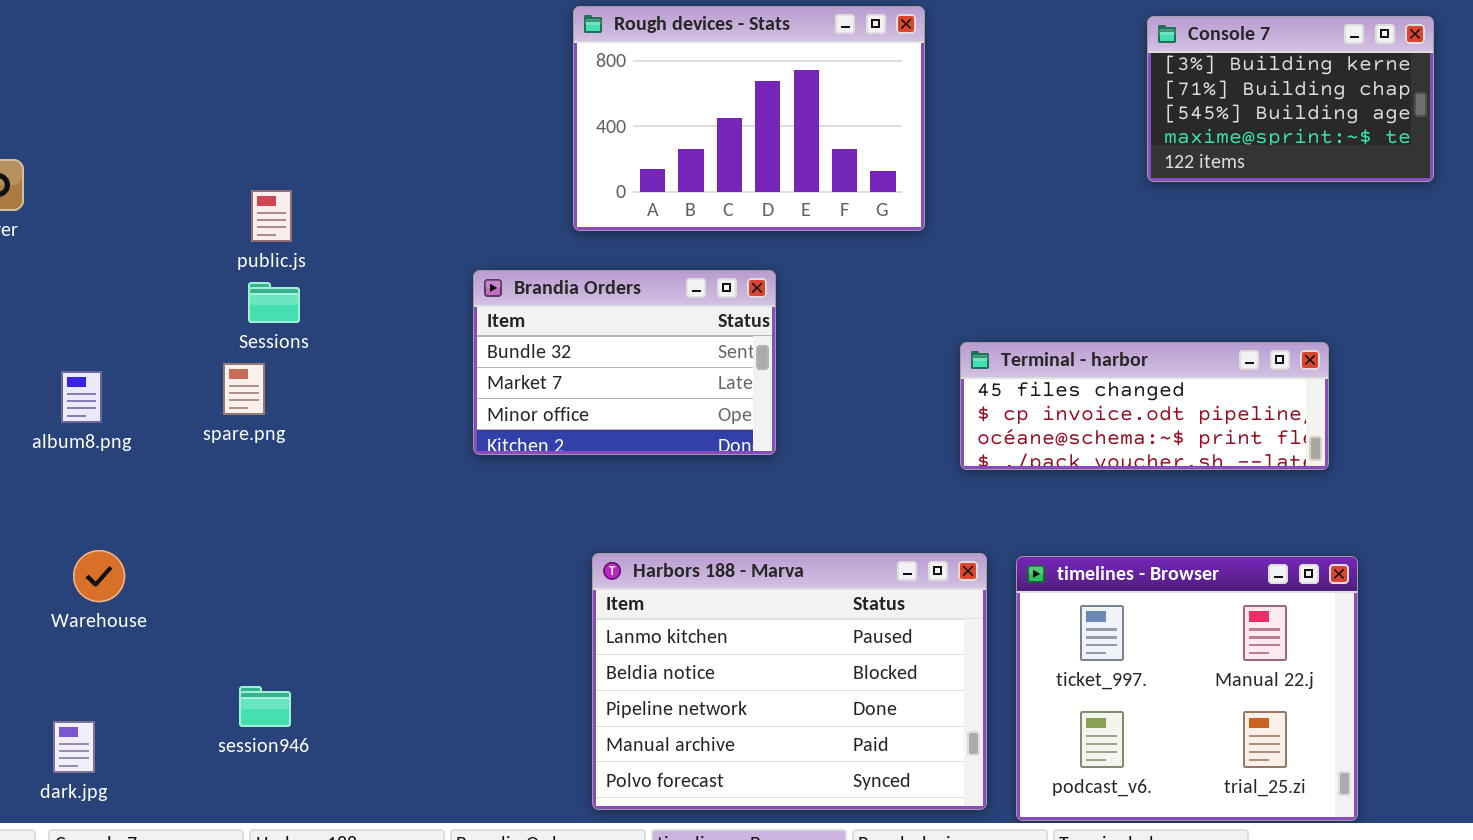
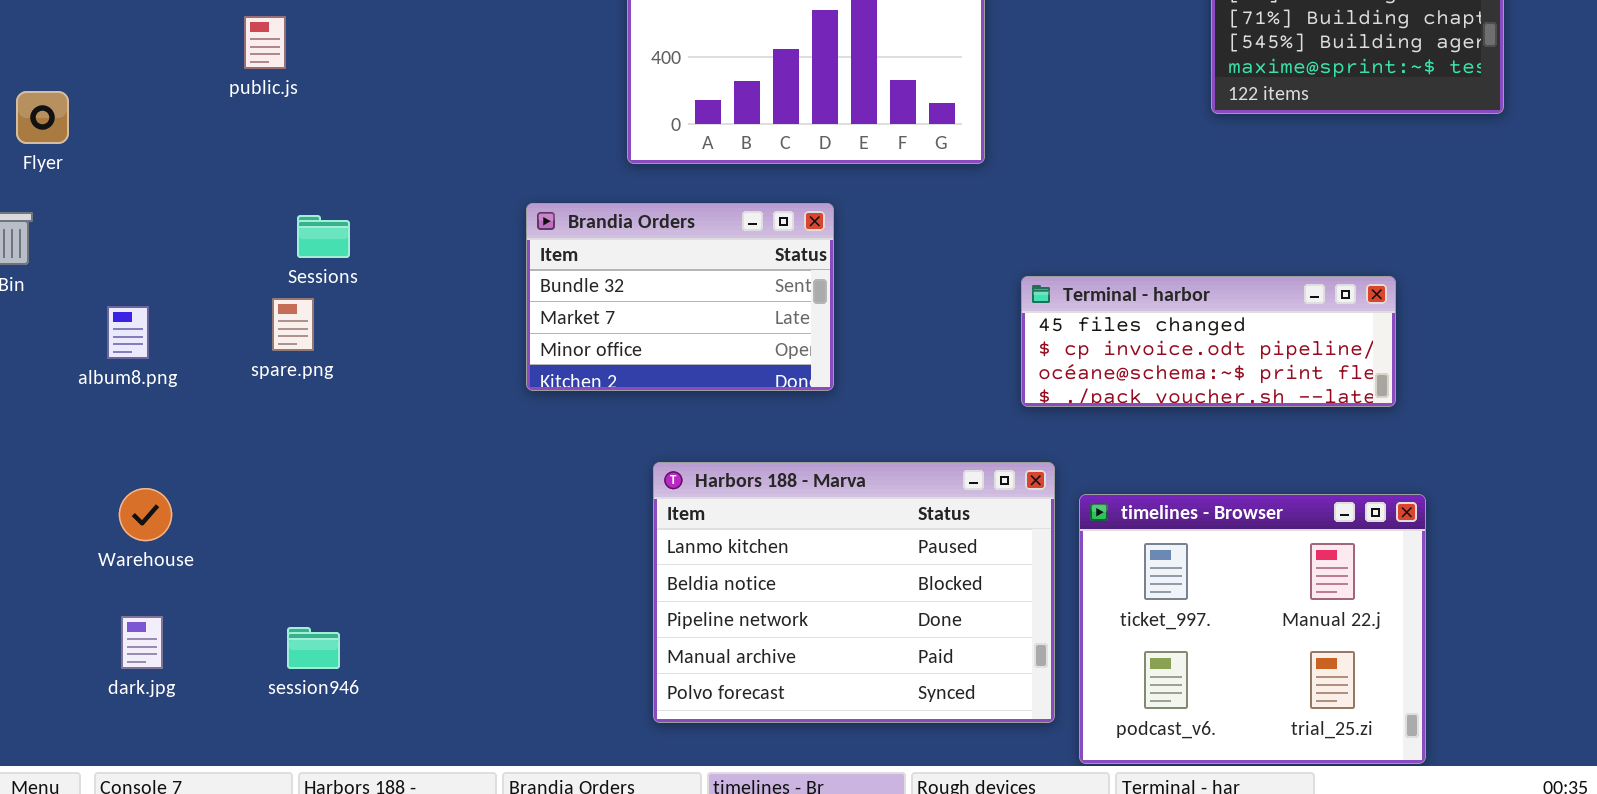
public.js: [251,190,292,242] -> [244,16,286,69], moved
Harbors 188 - Marva: [592,553,987,810] -> [653,462,1055,723], moved
dark.jpg: [53,721,95,773] -> [121,616,163,669], moved

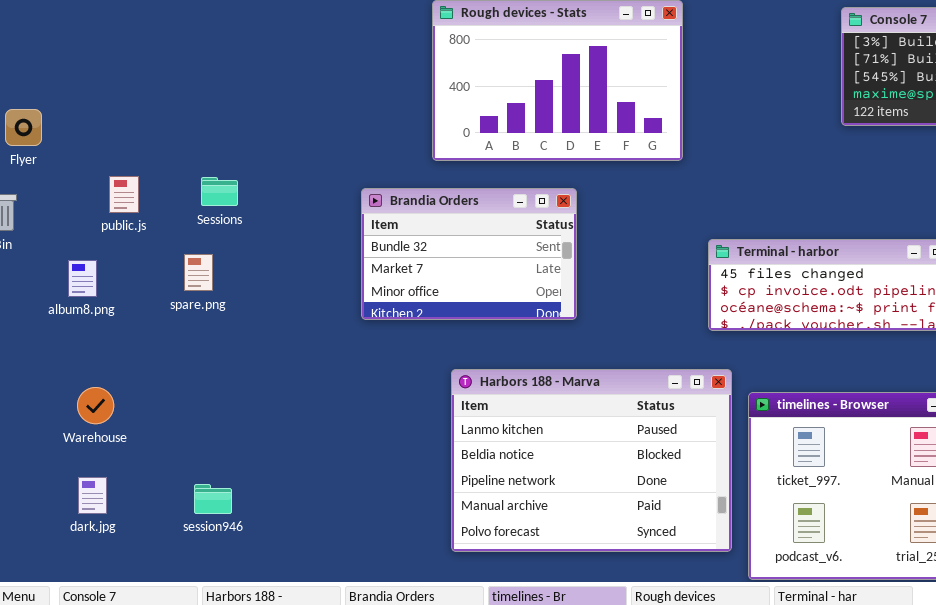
public.js: [244,16,286,69] -> [109,176,139,213], moved
Sessions: [297,215,350,258] -> [201,177,238,206], moved

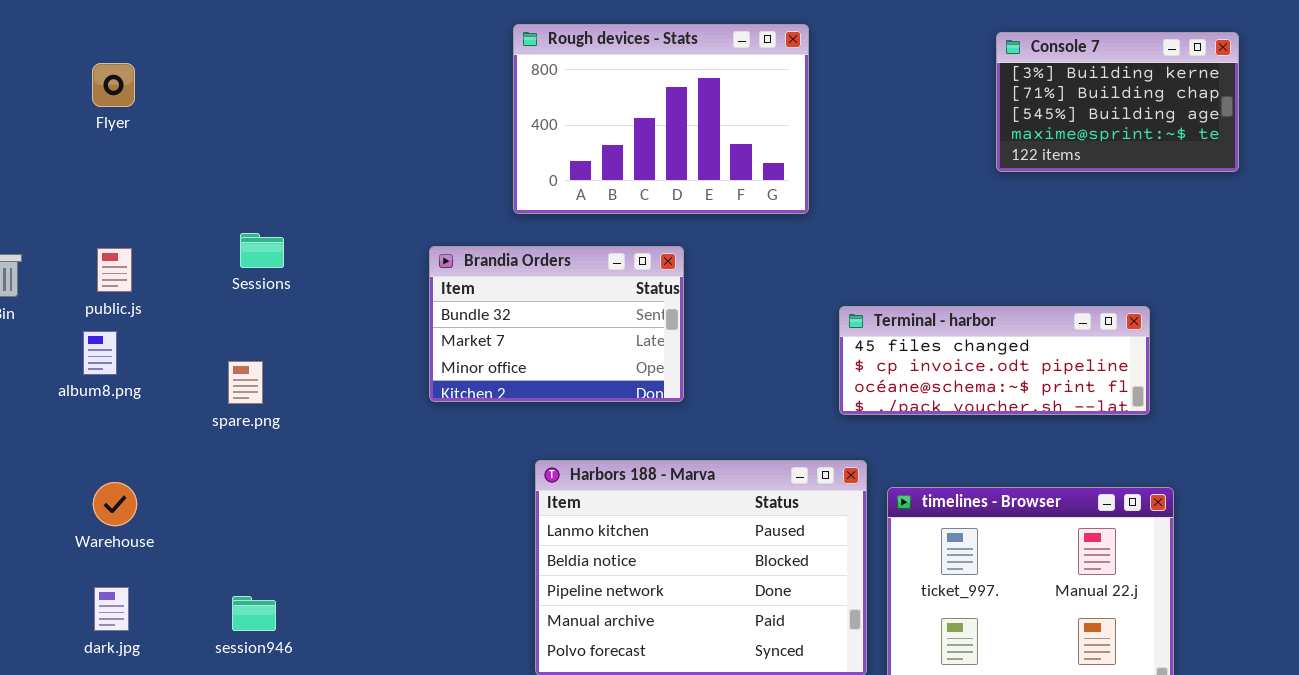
Flyer: [5,109,42,146] -> [92,63,135,107], moved
public.js: [109,176,139,213] -> [97,248,132,292], moved
spare.png: [184,254,213,291] -> [228,361,263,404], moved

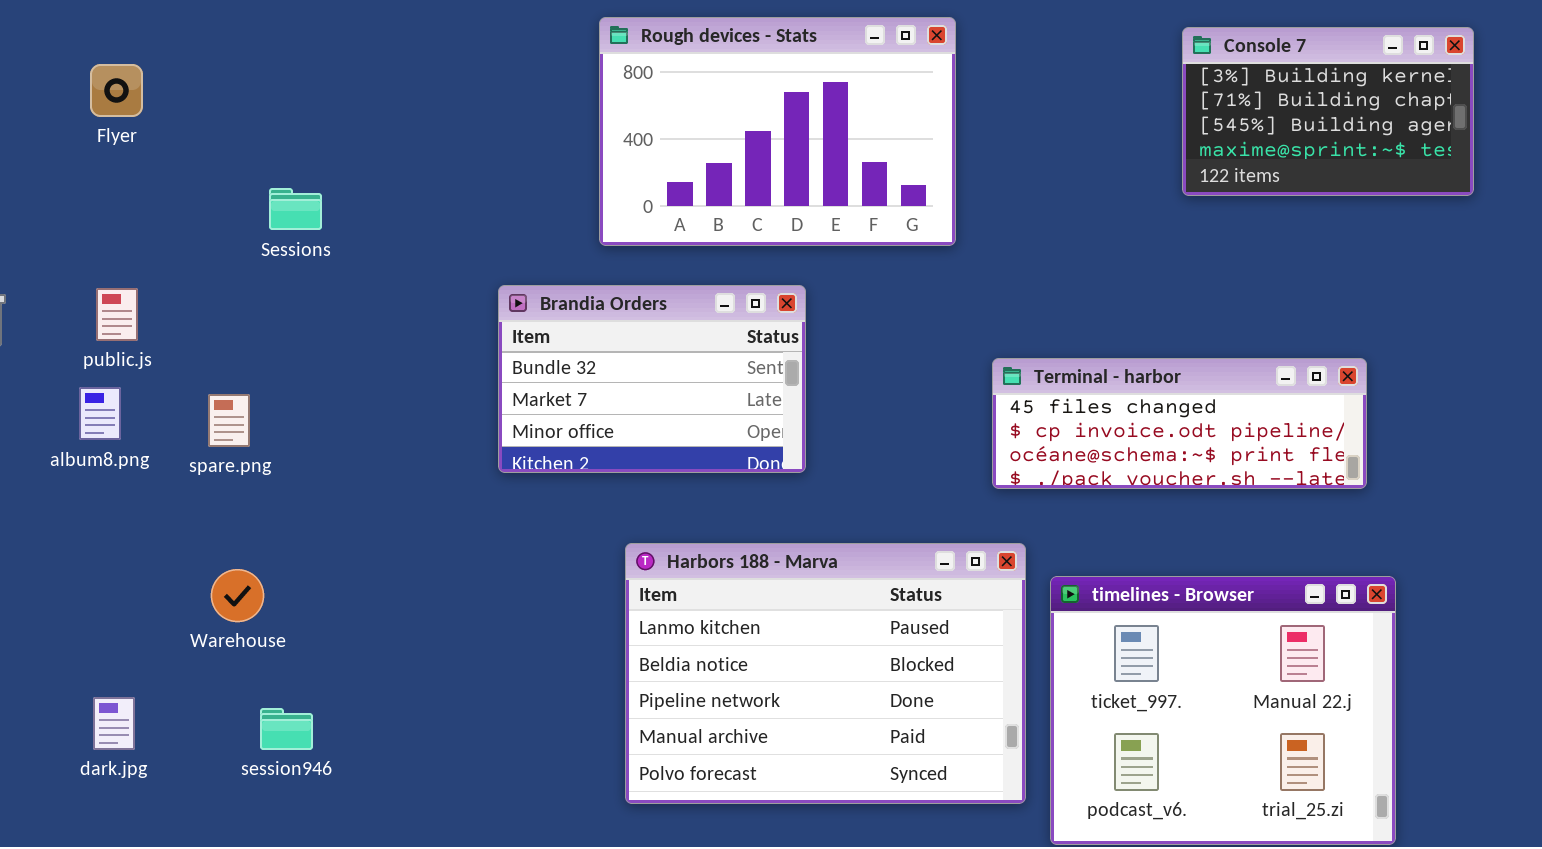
Sessions: [240,233,284,268] -> [269,188,322,230], moved
spare.png: [228,361,263,404] -> [208,394,250,447], moved
Warehouse: [93,482,137,526] -> [211,569,264,622], moved

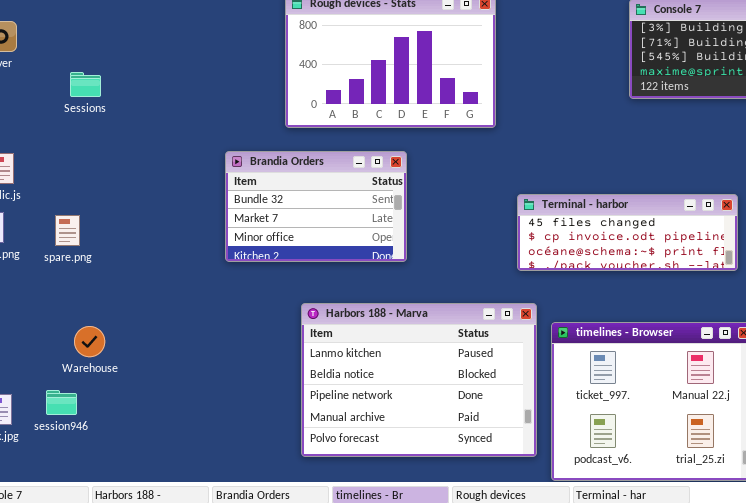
Sessions: [269,188,322,230] -> [70,72,101,97], moved
Warehouse: [211,569,264,622] -> [74,326,105,357], moved
session946: [260,708,313,750] -> [46,390,77,415], moved

